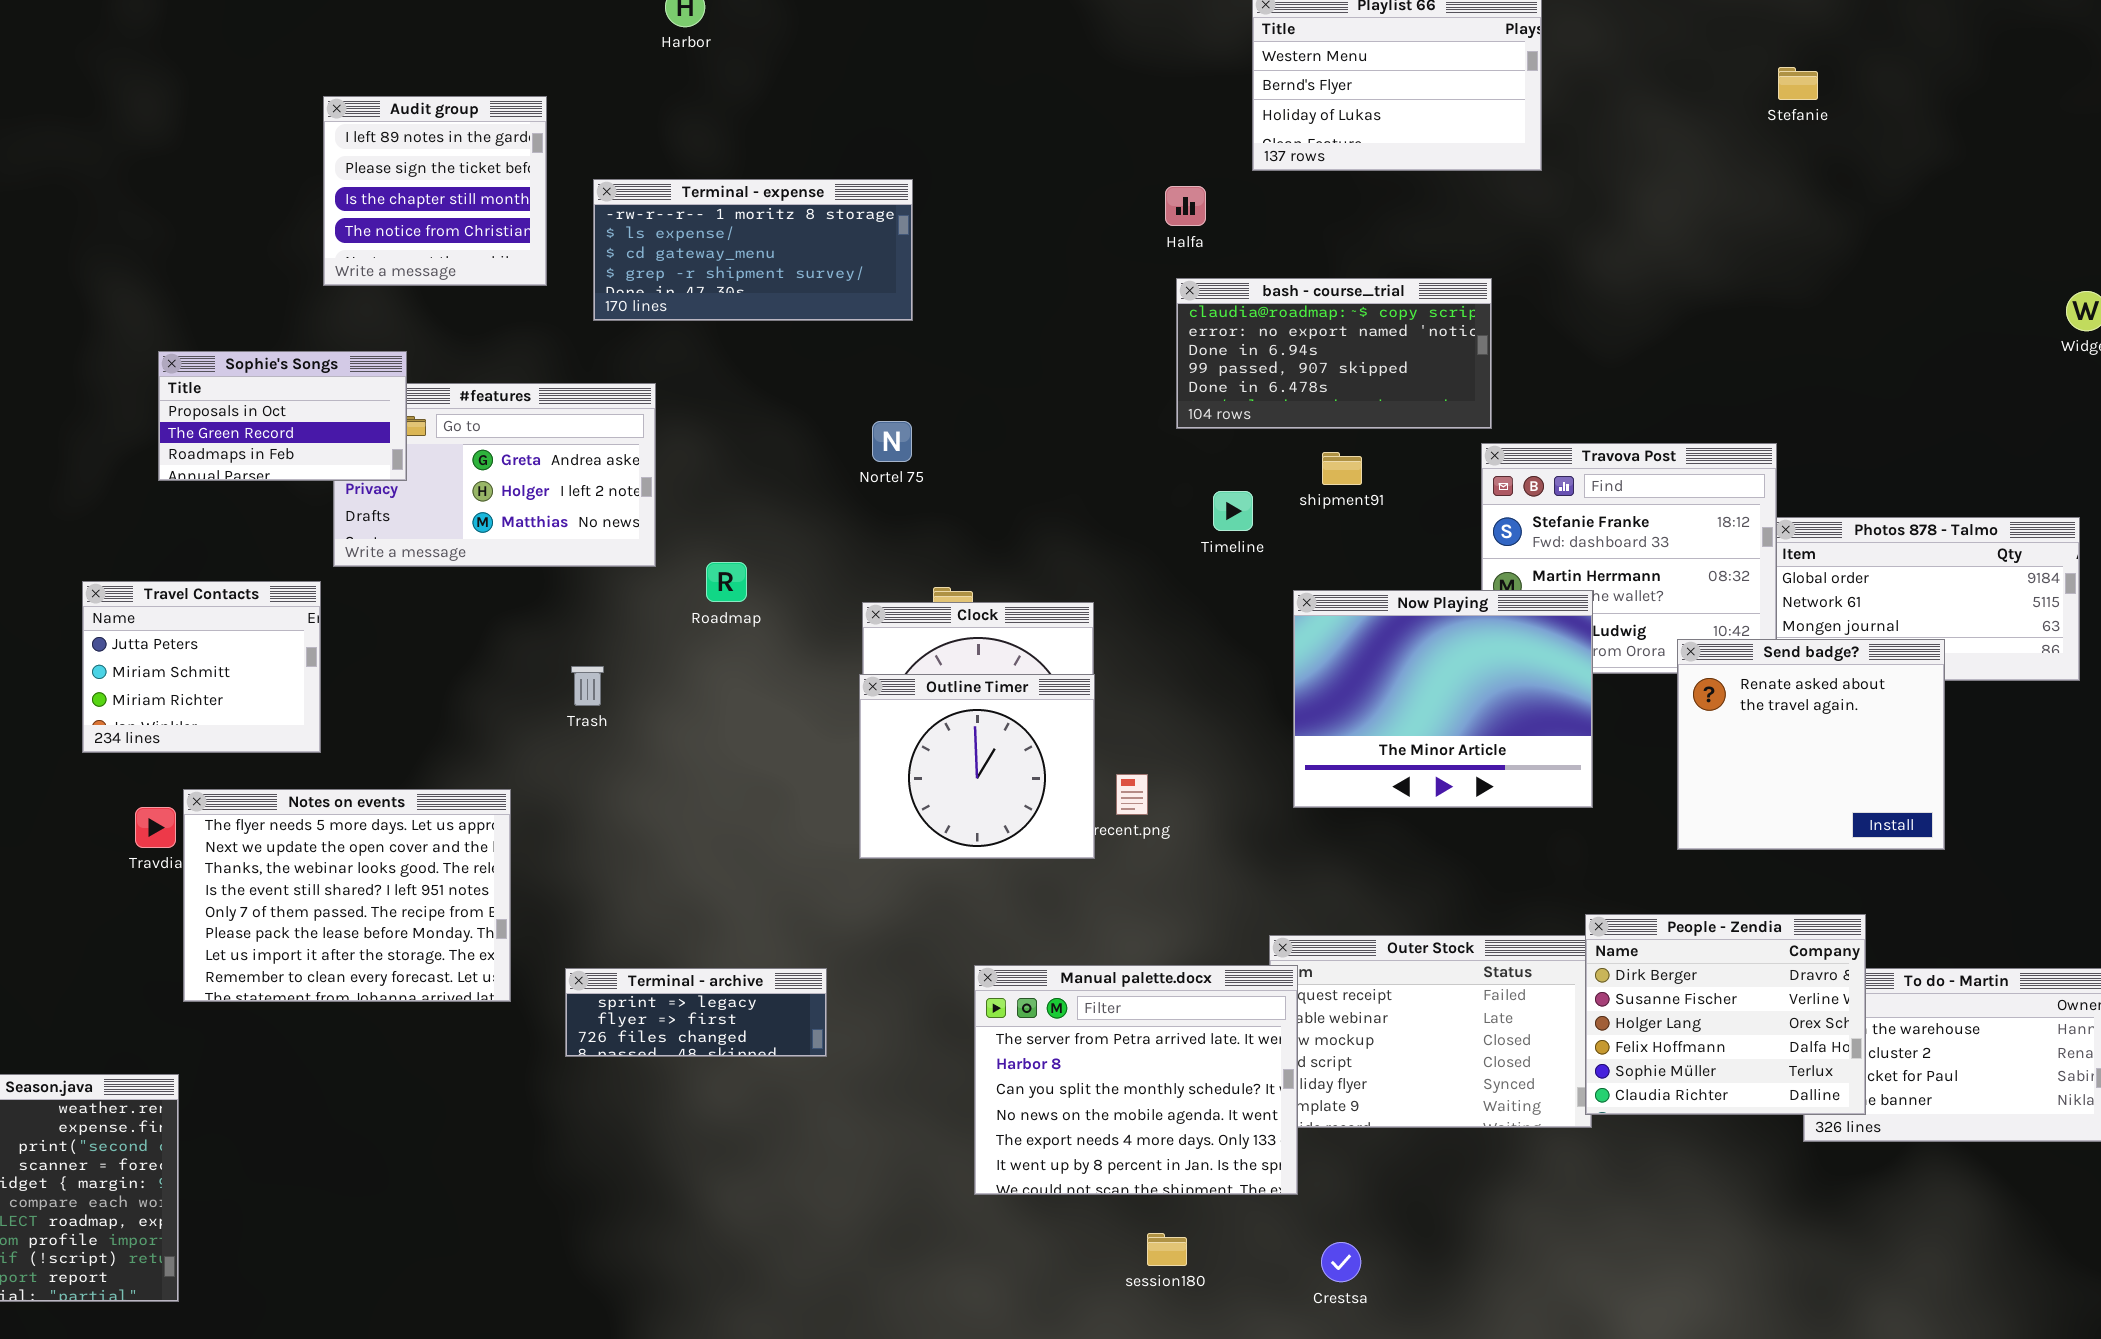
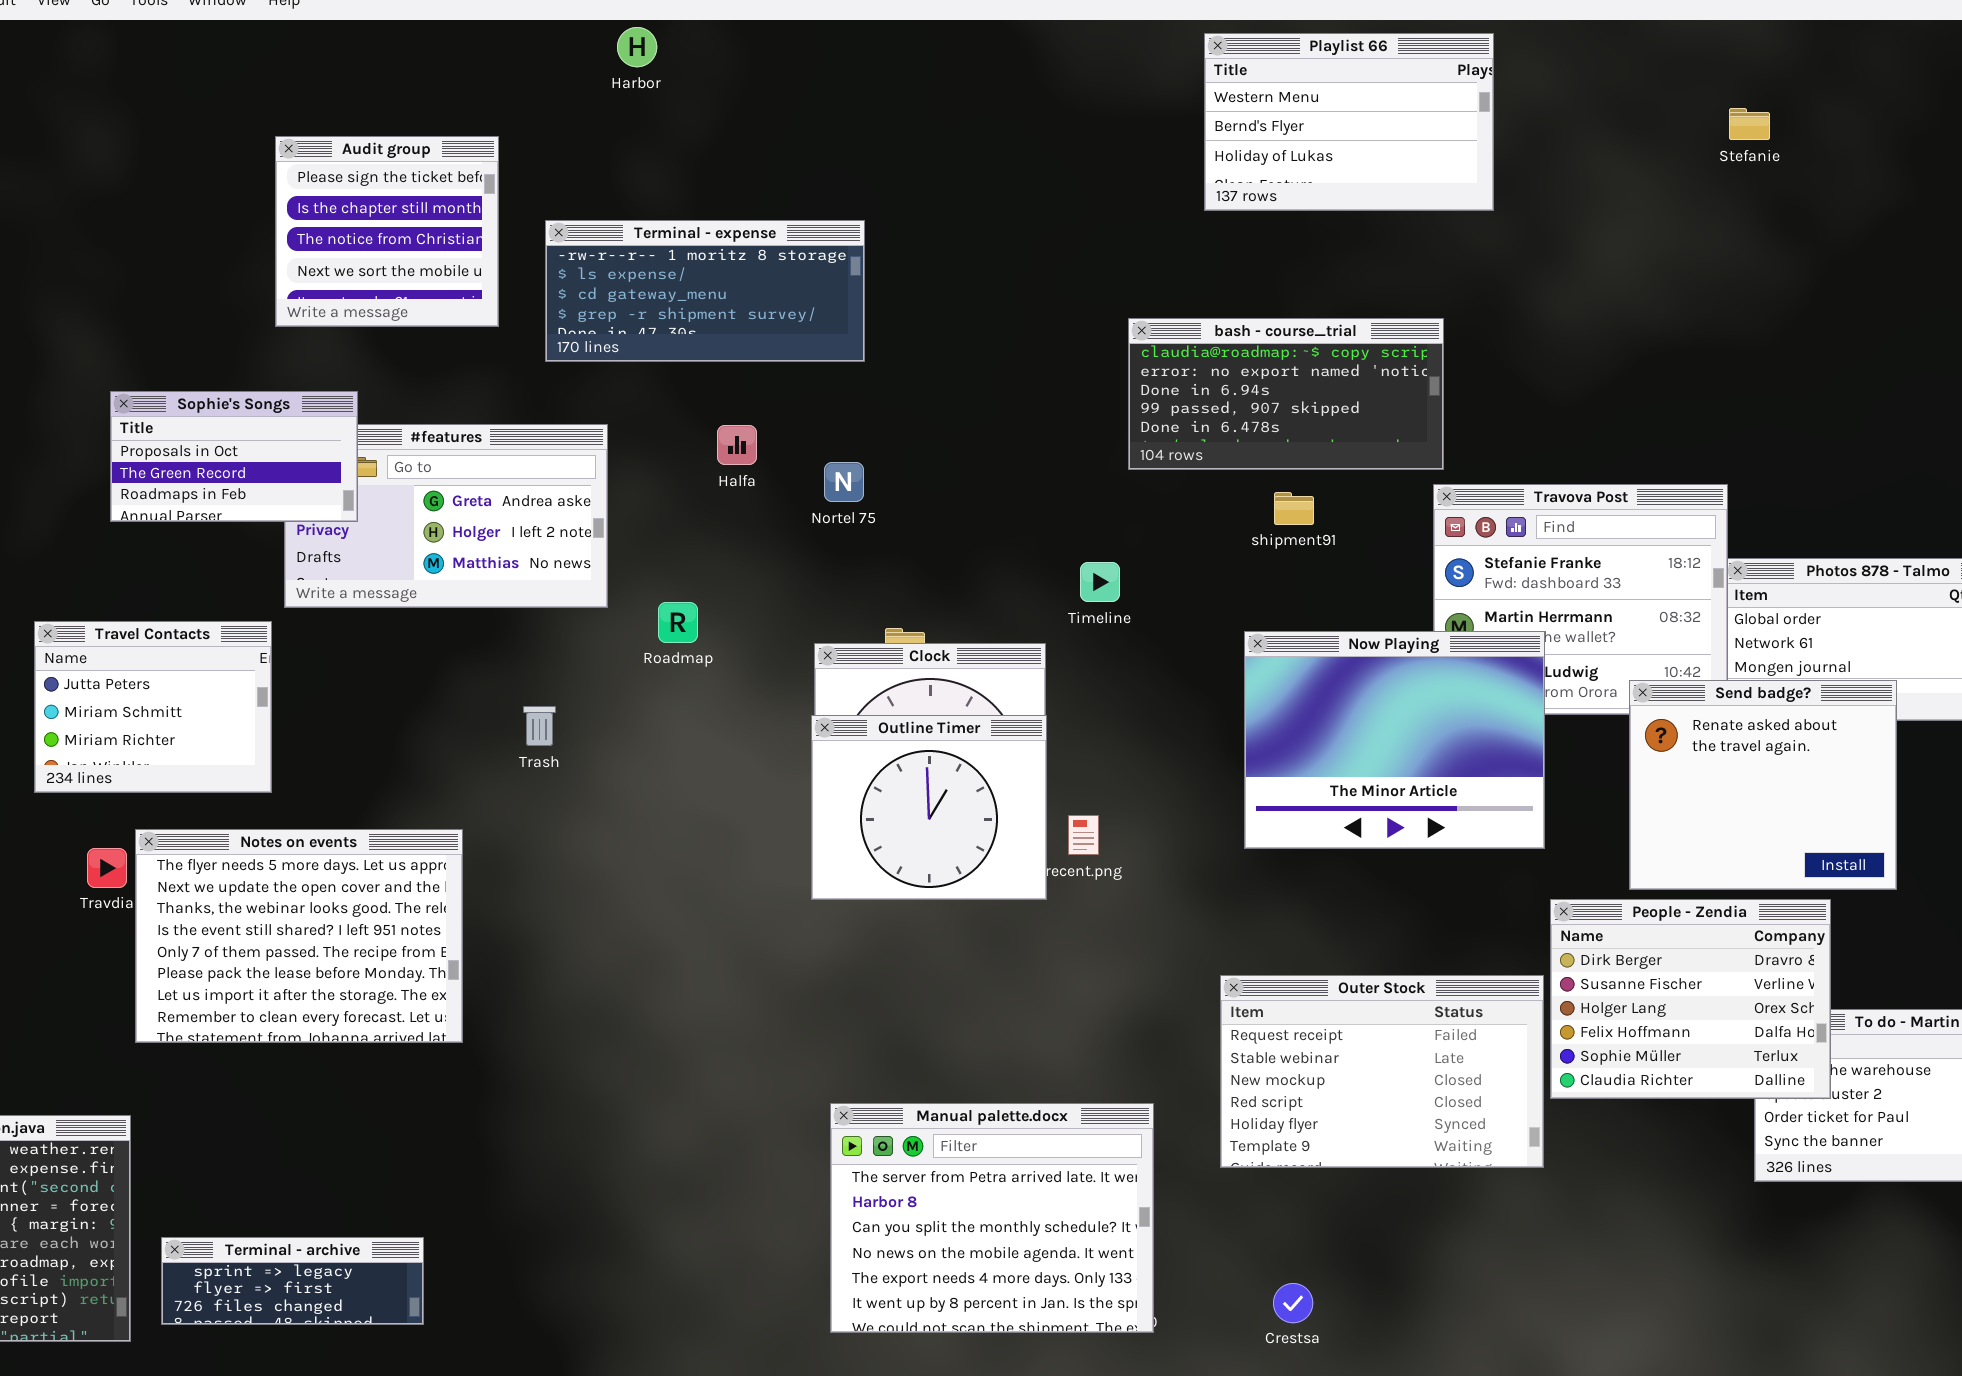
Audit group: [323,96,547,286] -> [275,136,499,327], scrolled down 1 row
Halfa: [1165,186,1206,226] -> [717,425,757,465], moved
Timeline: [1213,491,1253,531] -> [1080,562,1120,602], moved
People - Zendia: [1585,914,1866,1115] -> [1550,899,1831,1099], moved
Manual palette.docx: [974,965,1298,1195] -> [830,1103,1154,1333], moved
Terminal - archive: [565,968,827,1057] -> [161,1237,424,1325], moved

